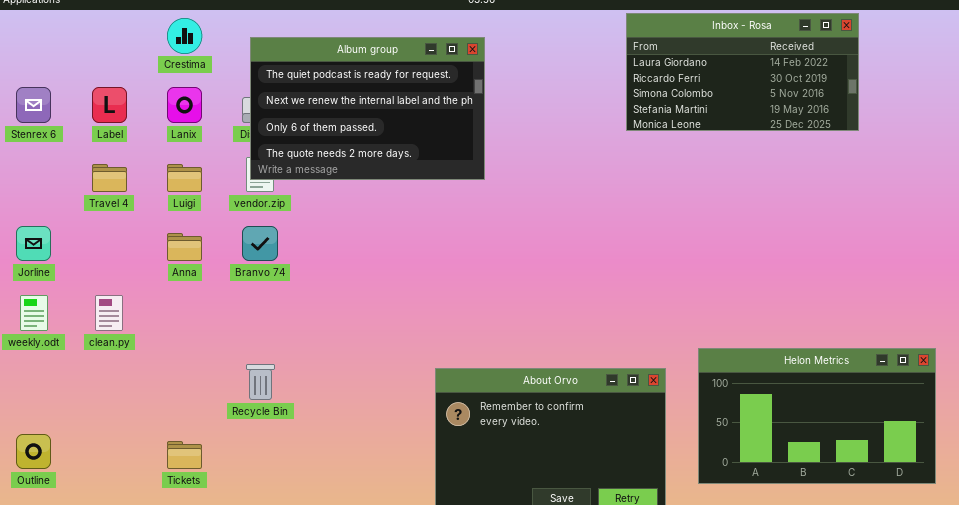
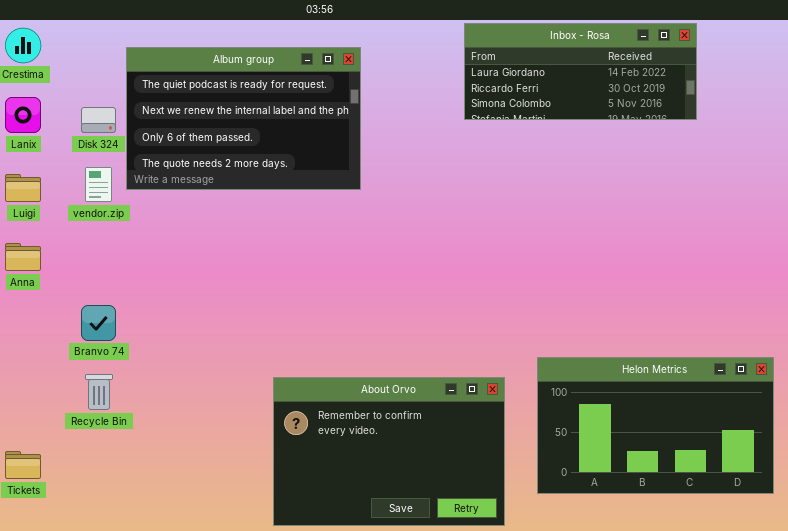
Inbox - Rosa: [626,13,859,131] -> [464,23,697,120], resized
Album group: [250,37,485,180] -> [126,47,361,190], moved
Branvo 74: [242,226,278,261] -> [81,305,116,341], moved

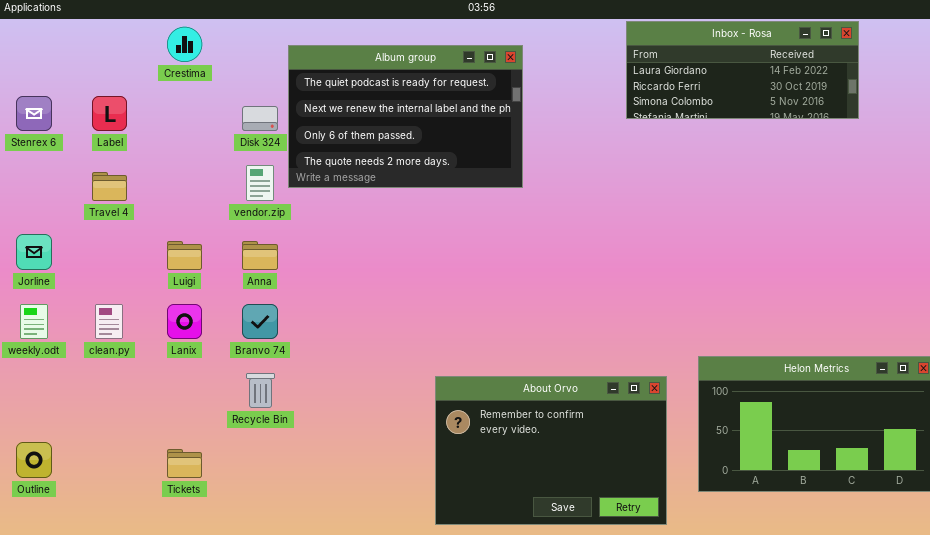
Lanix: [5,97,41,133] -> [167,304,202,339], moved
Luigi: [5,174,41,202] -> [167,241,202,270], moved
Anna: [5,243,41,271] -> [242,241,278,270], moved

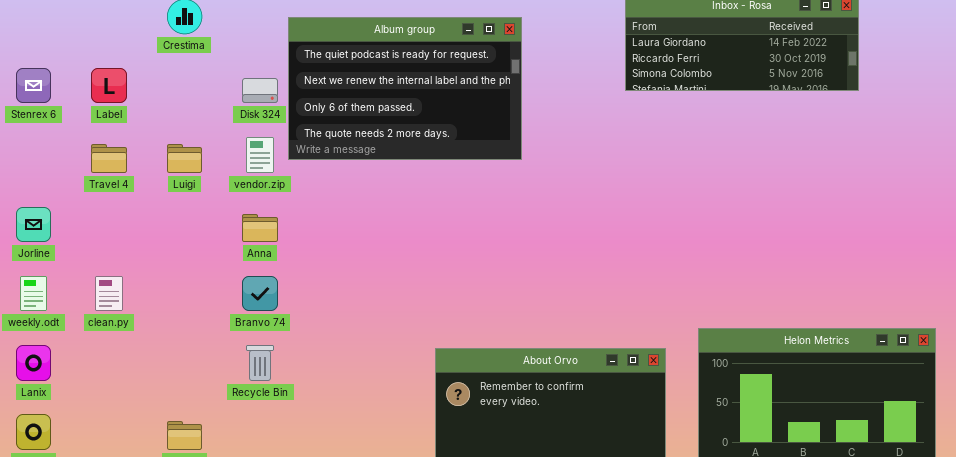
Luigi: [167,241,202,270] -> [167,144,202,173], moved
Lanix: [167,304,202,339] -> [16,345,51,381], moved

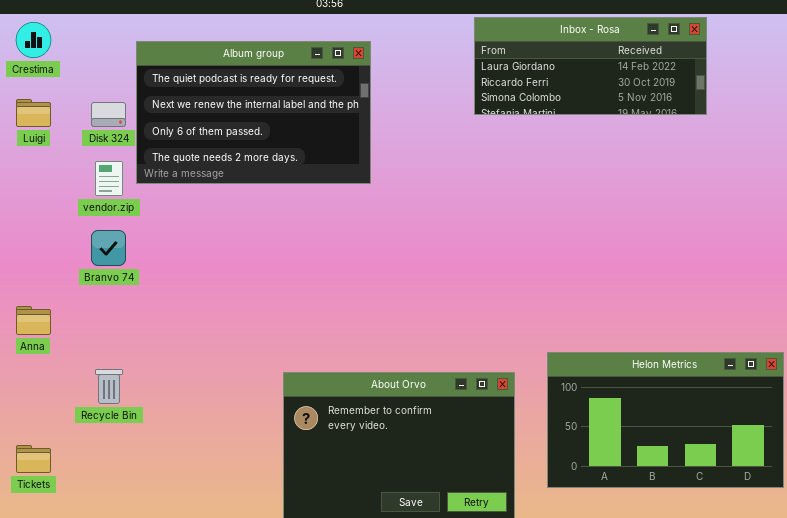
Luigi: [167,144,202,173] -> [16,99,51,127], moved
Anna: [242,214,278,242] -> [16,306,51,335], moved
Branvo 74: [242,276,278,311] -> [91,230,126,266], moved

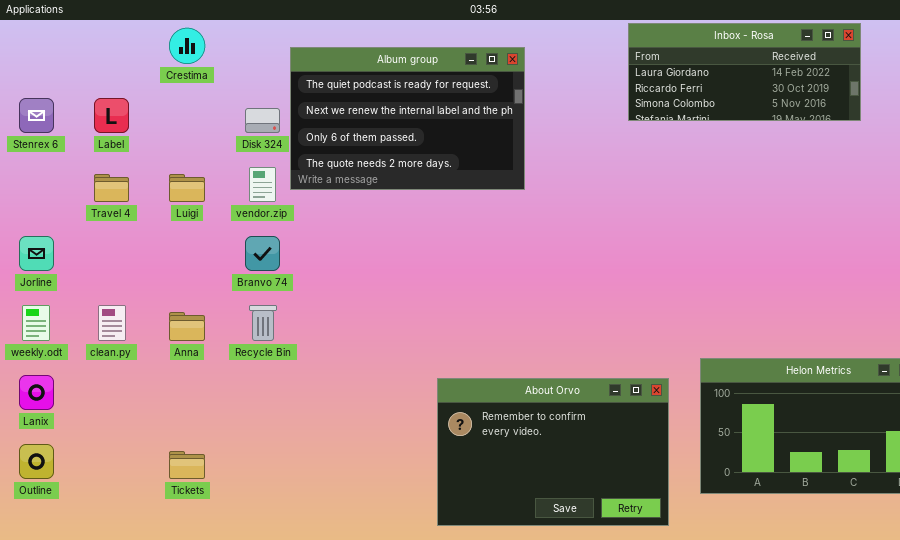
Luigi: [16,99,51,127] -> [169,174,205,202], moved
Recycle Bin: [95,369,123,404] -> [249,305,277,341], moved

